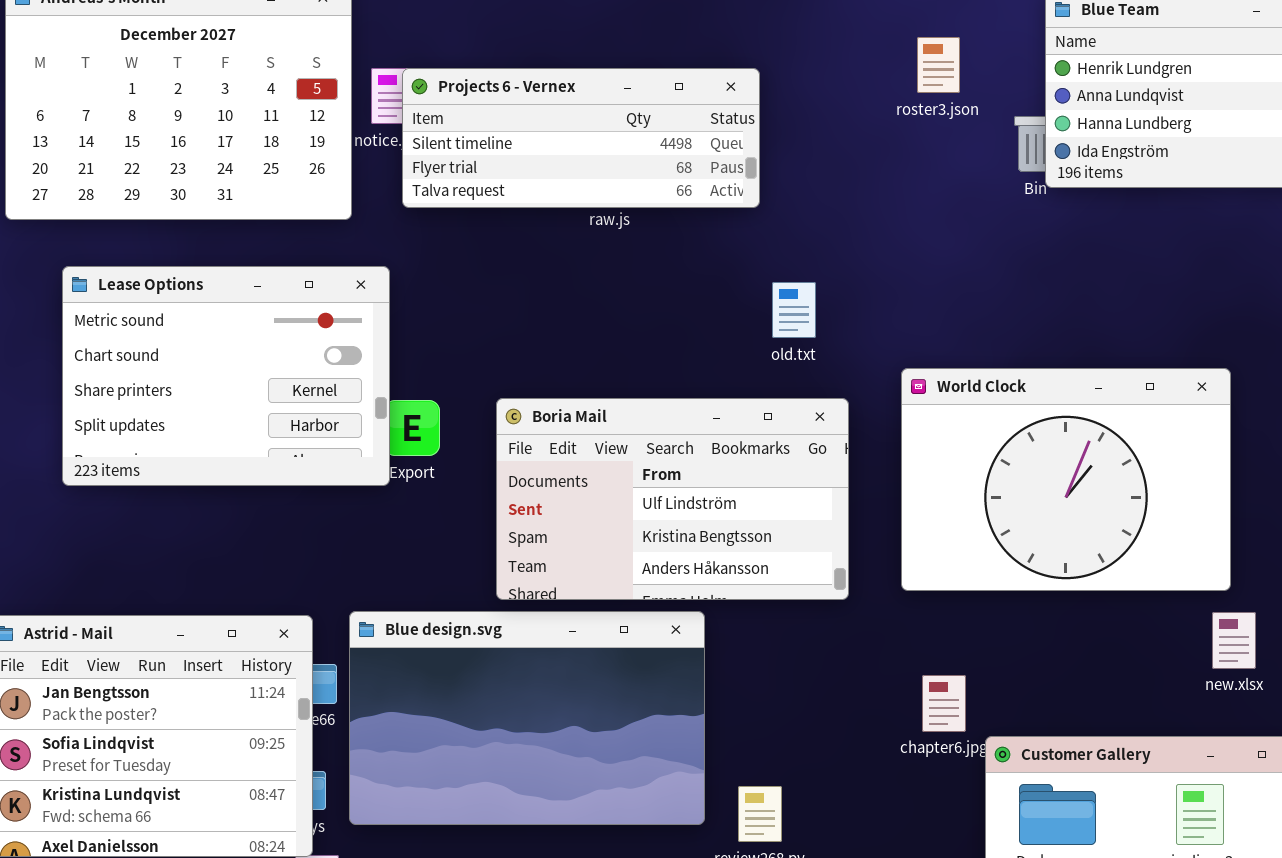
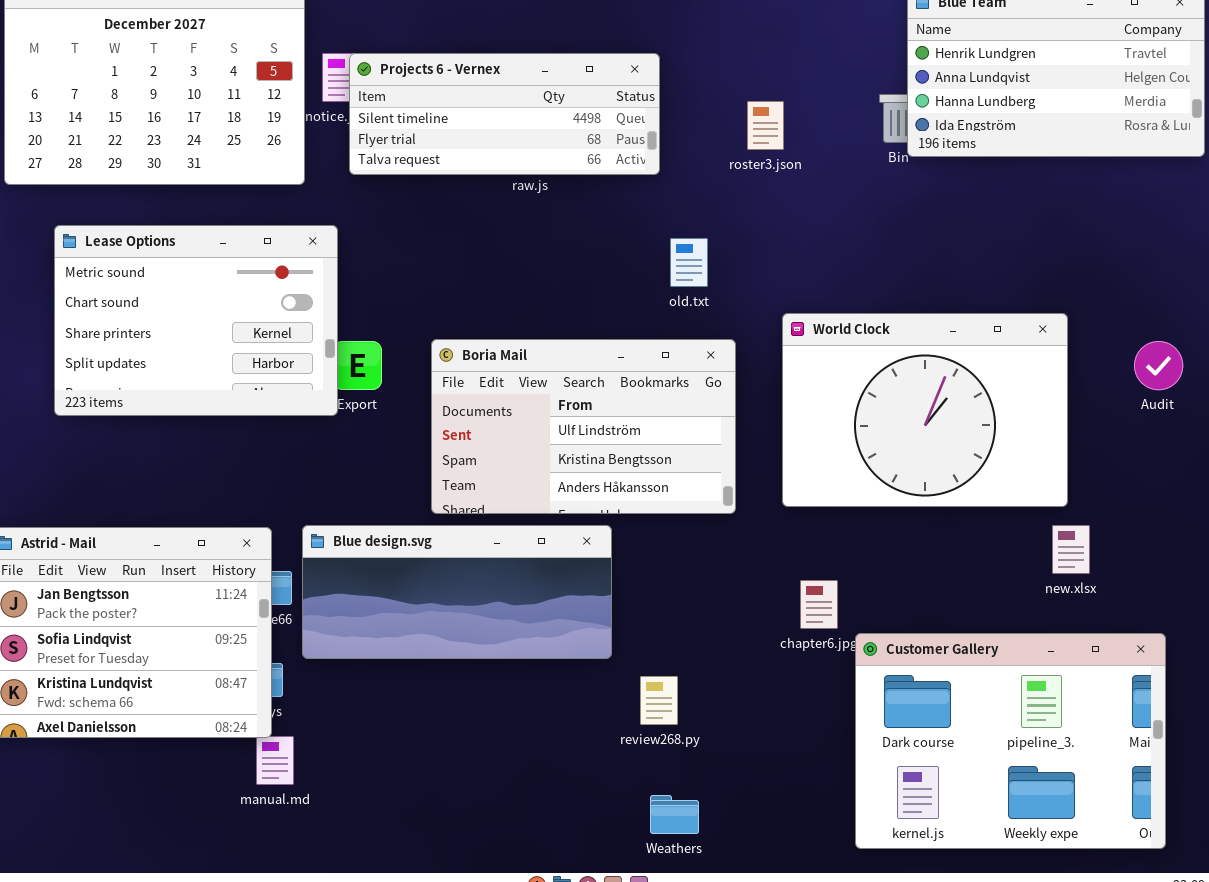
roster3.json: [917,37,960,93] -> [747,101,784,150], moved
Blue design.svg: [349,611,705,825] -> [302,525,612,659], resized

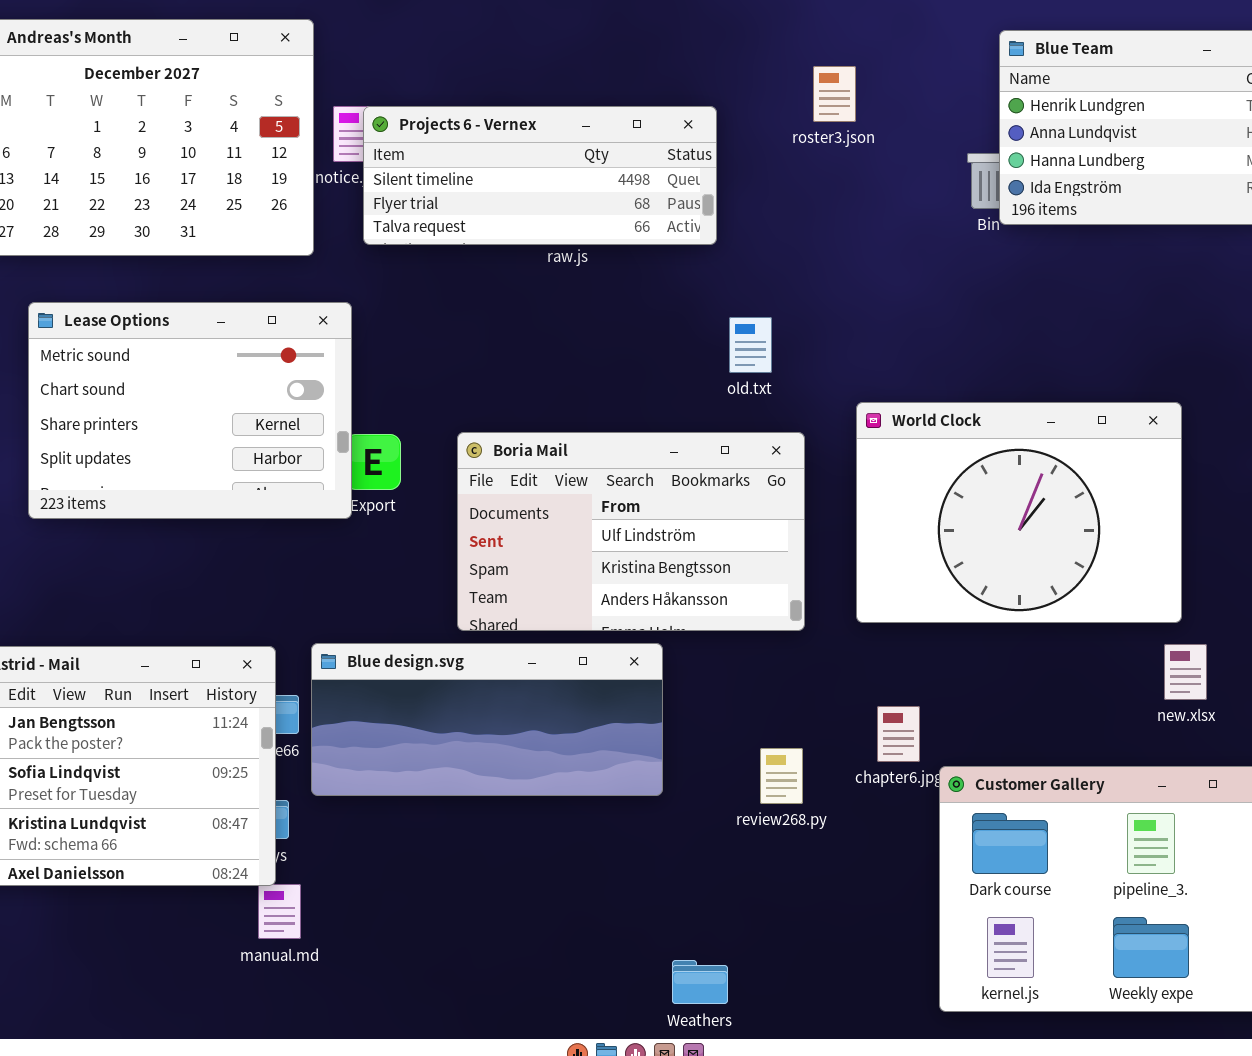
roster3.json: [747,101,784,150] -> [813,66,856,122], moved
review268.py: [640,676,678,725] -> [760,748,803,804], moved
Weathers: [650,795,699,834] -> [672,960,728,1004], moved

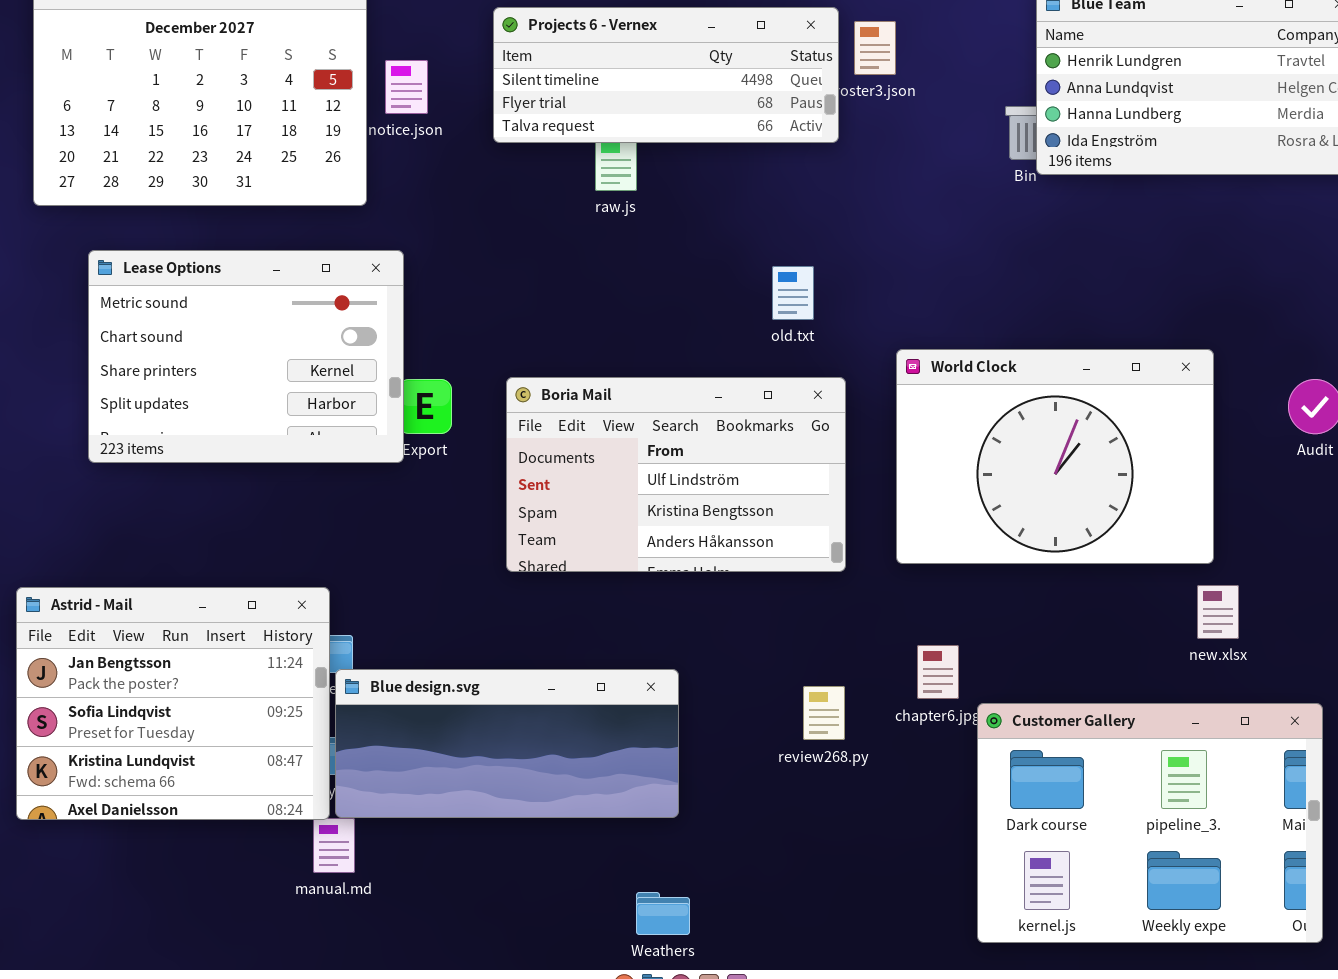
Projects 6 - Vernex: [363,106,717,245] -> [493,7,839,143], moved
Blue design.svg: [311,643,663,796] -> [335,669,679,818], moved
Weathers: [672,960,728,1004] -> [636,892,690,935], moved

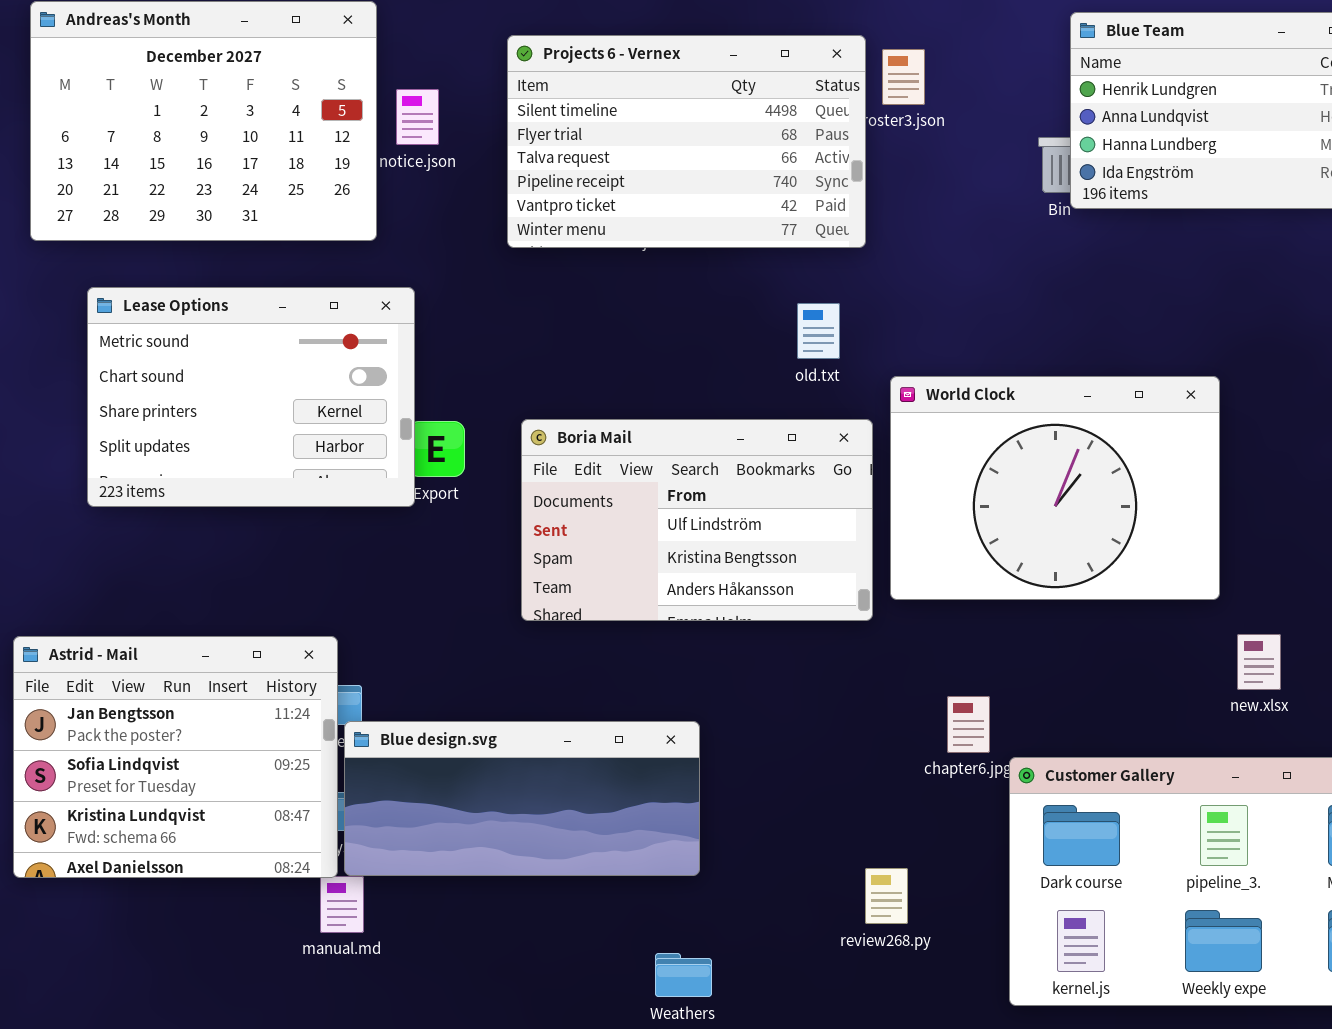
Projects 6 - Vernex: [493,7,839,143] -> [507,35,866,248], resized
World Clock: [896,349,1214,564] -> [890,376,1220,600], moved
review268.py: [803,686,845,740] -> [865,868,908,924], moved

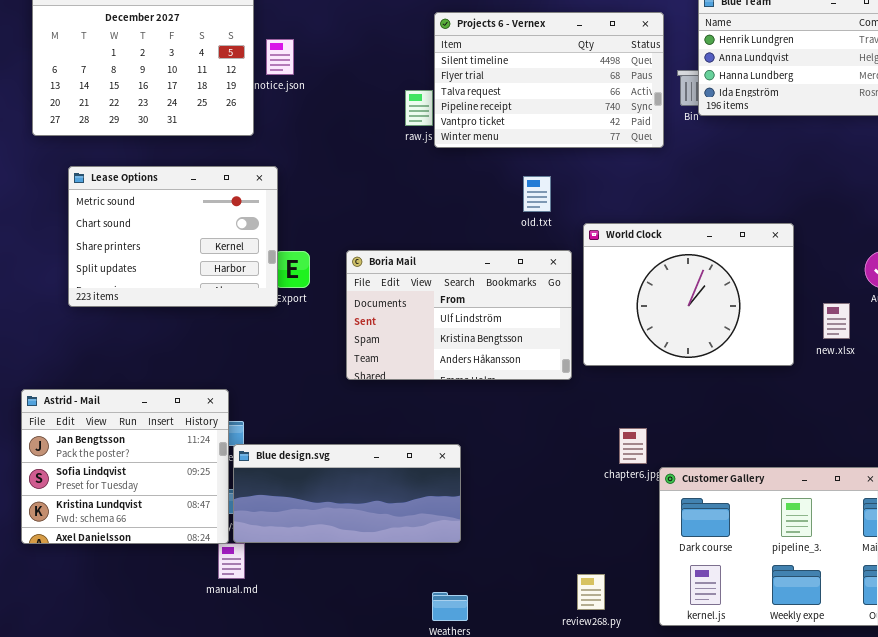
Projects 6 - Vernex: [507,35,866,248] -> [434,12,664,148], moved
new.xlsx: [1237,634,1281,690] -> [823,303,850,339], moved
review268.py: [865,868,908,924] -> [577,574,605,610], moved

